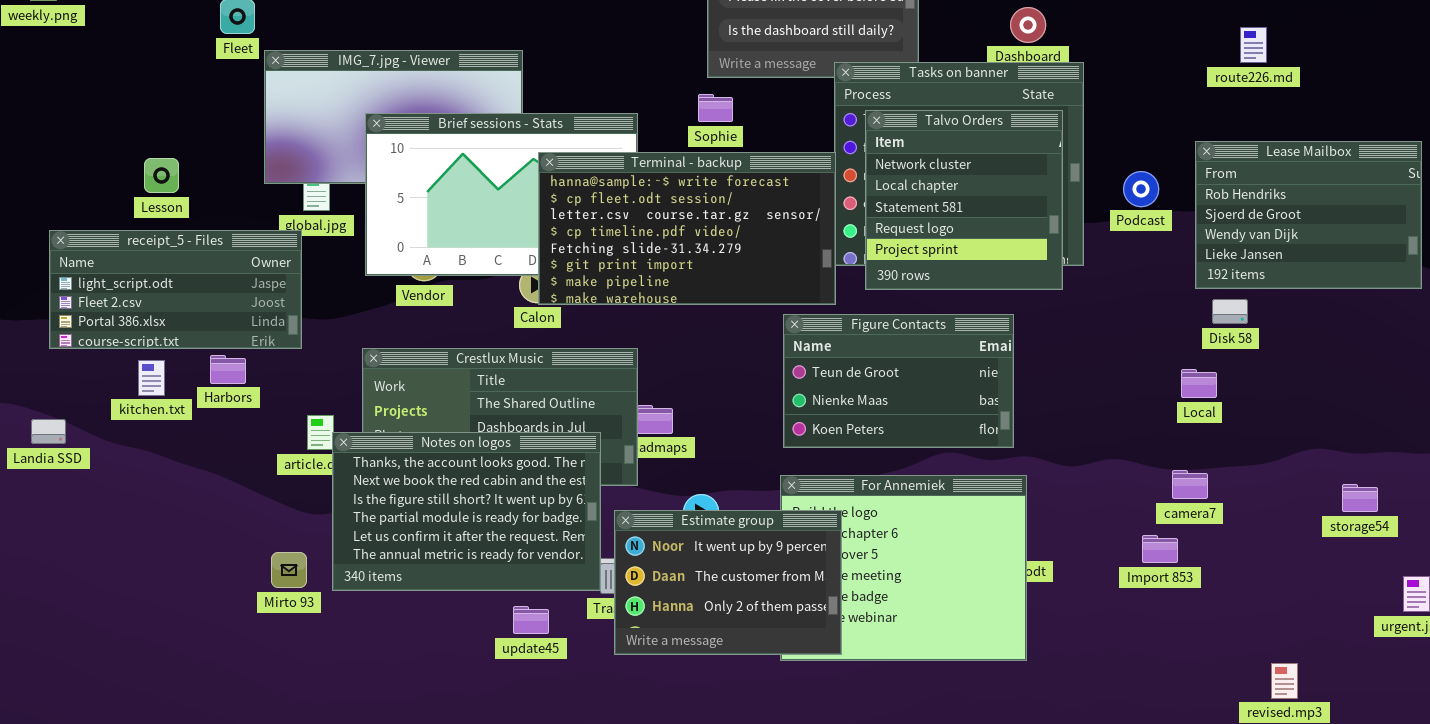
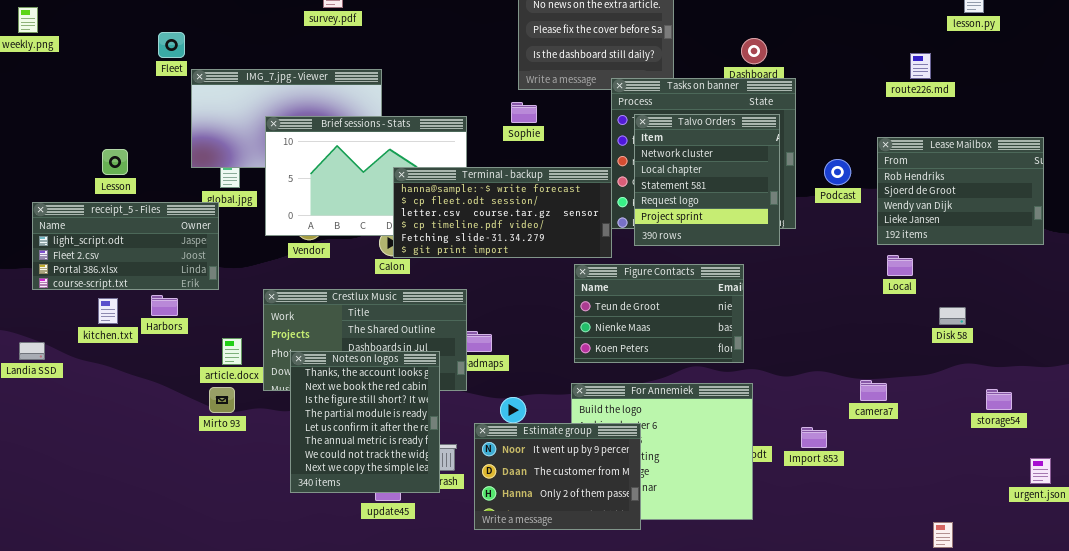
Terminal - backup: [538,152,836,305] -> [393,167,612,258], resized
Disk 58: [1212,299,1248,324] -> [939,307,966,325], moved
Local: [1181,369,1217,398] -> [887,255,913,276], moved
Notes on logos: [332,432,601,591] -> [290,351,440,493], resized
Estimate group: [614,510,842,655] -> [474,423,641,530], moved
Import 853: [1142,535,1178,563] -> [801,427,827,448], moved
Mirto 93: [271,552,307,588] -> [209,387,235,413], moved

